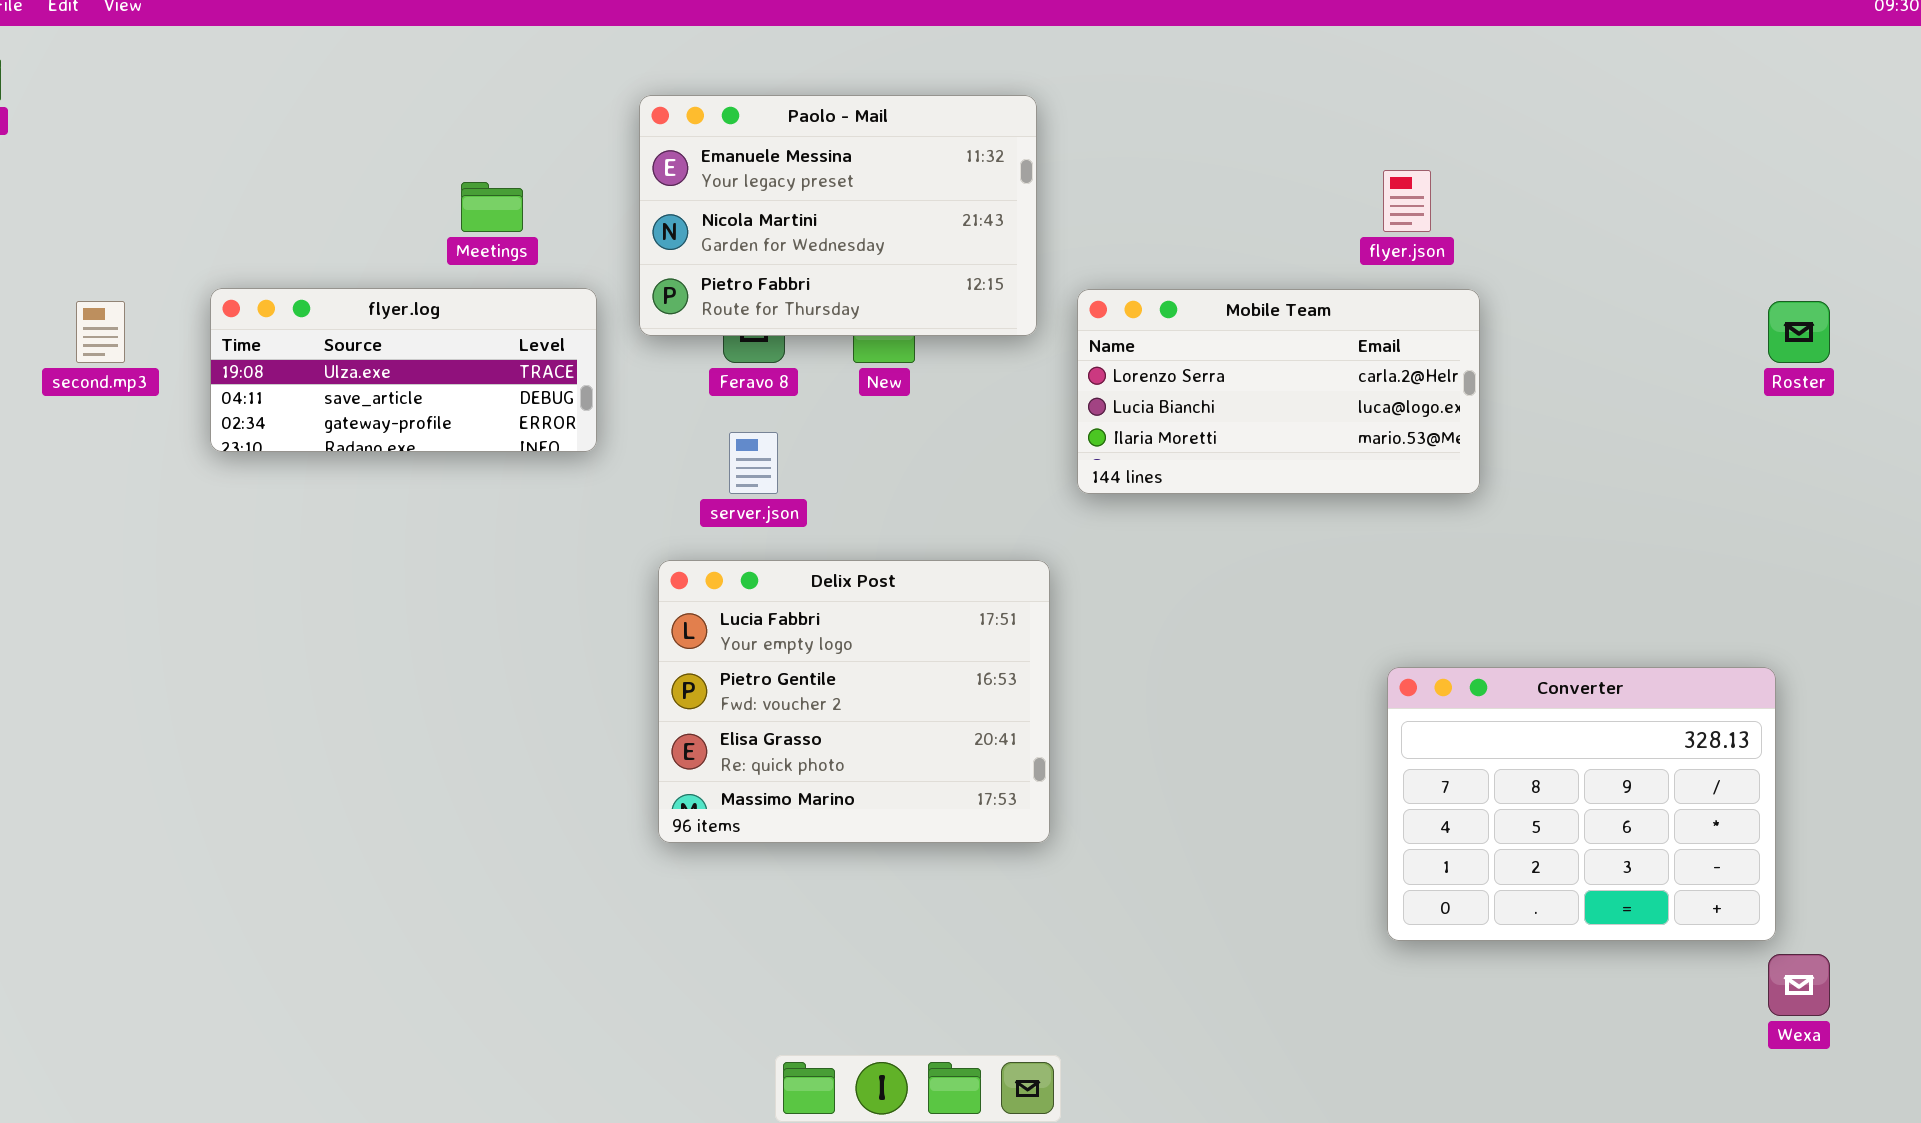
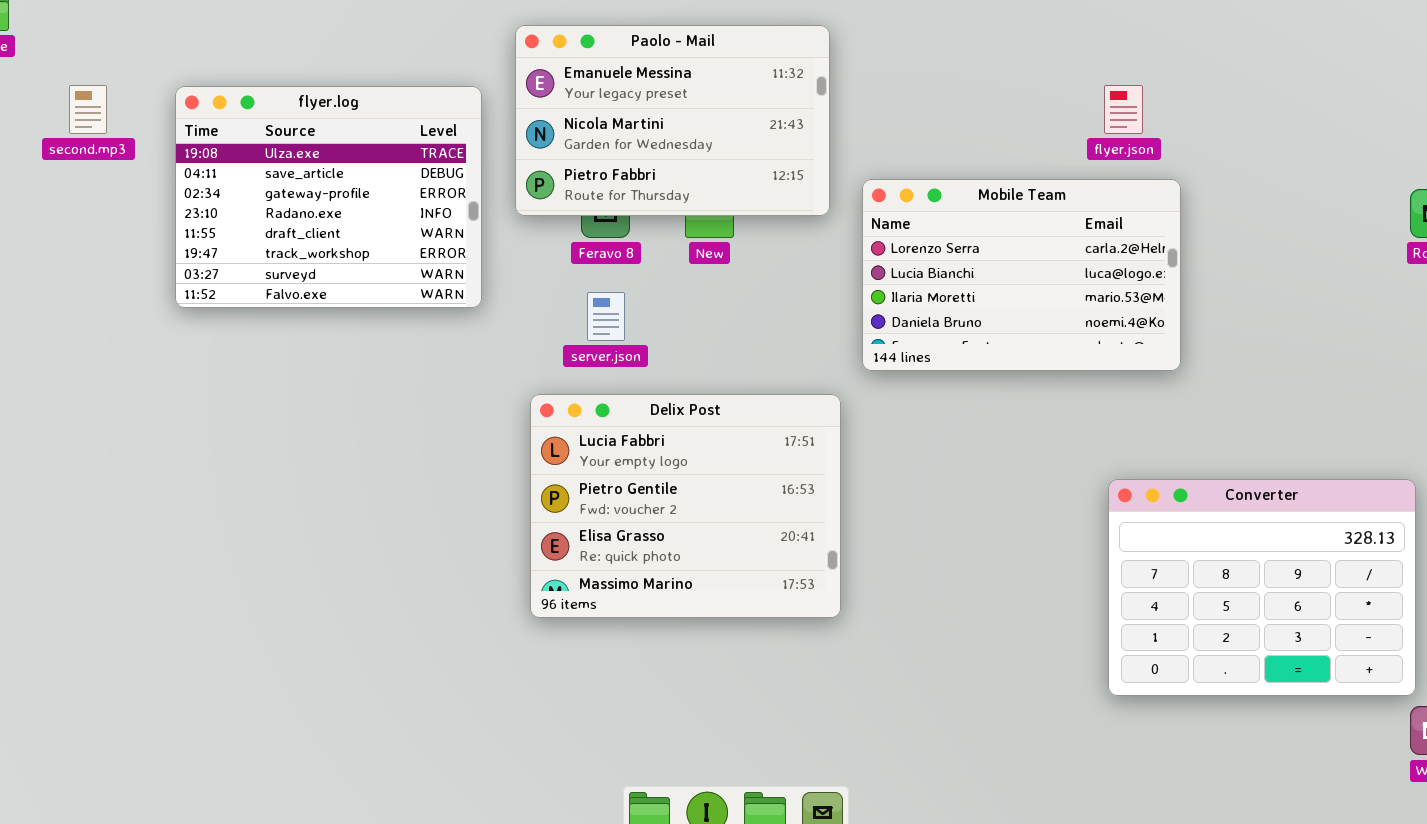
flyer.log: [210,288,597,452] -> [175,86,482,308], resized
Mobile Team: [1077,289,1480,494] -> [862,179,1181,371], resized
second.mp3: [76,301,125,363] -> [69,85,107,134], moved

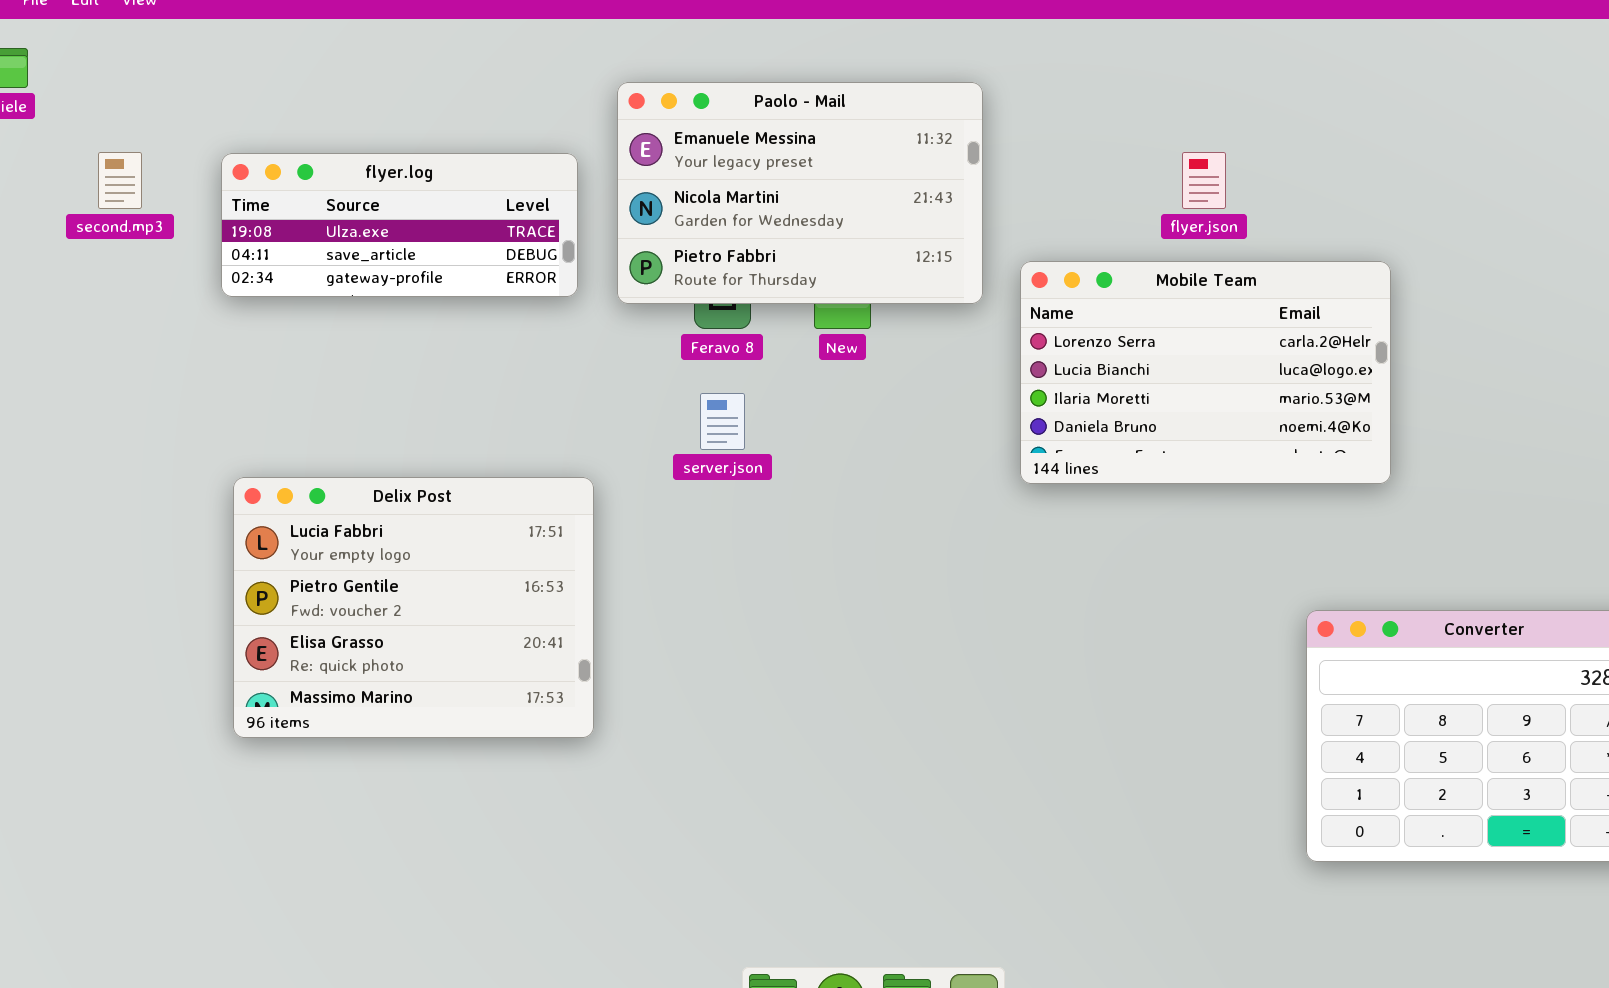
flyer.json: [1104,85,1143,134] -> [1182,152,1226,209], moved
flyer.log: [175,86,482,308] -> [221,153,578,297], resized
Delix Post: [530,394,841,618] -> [233,477,594,738], moved

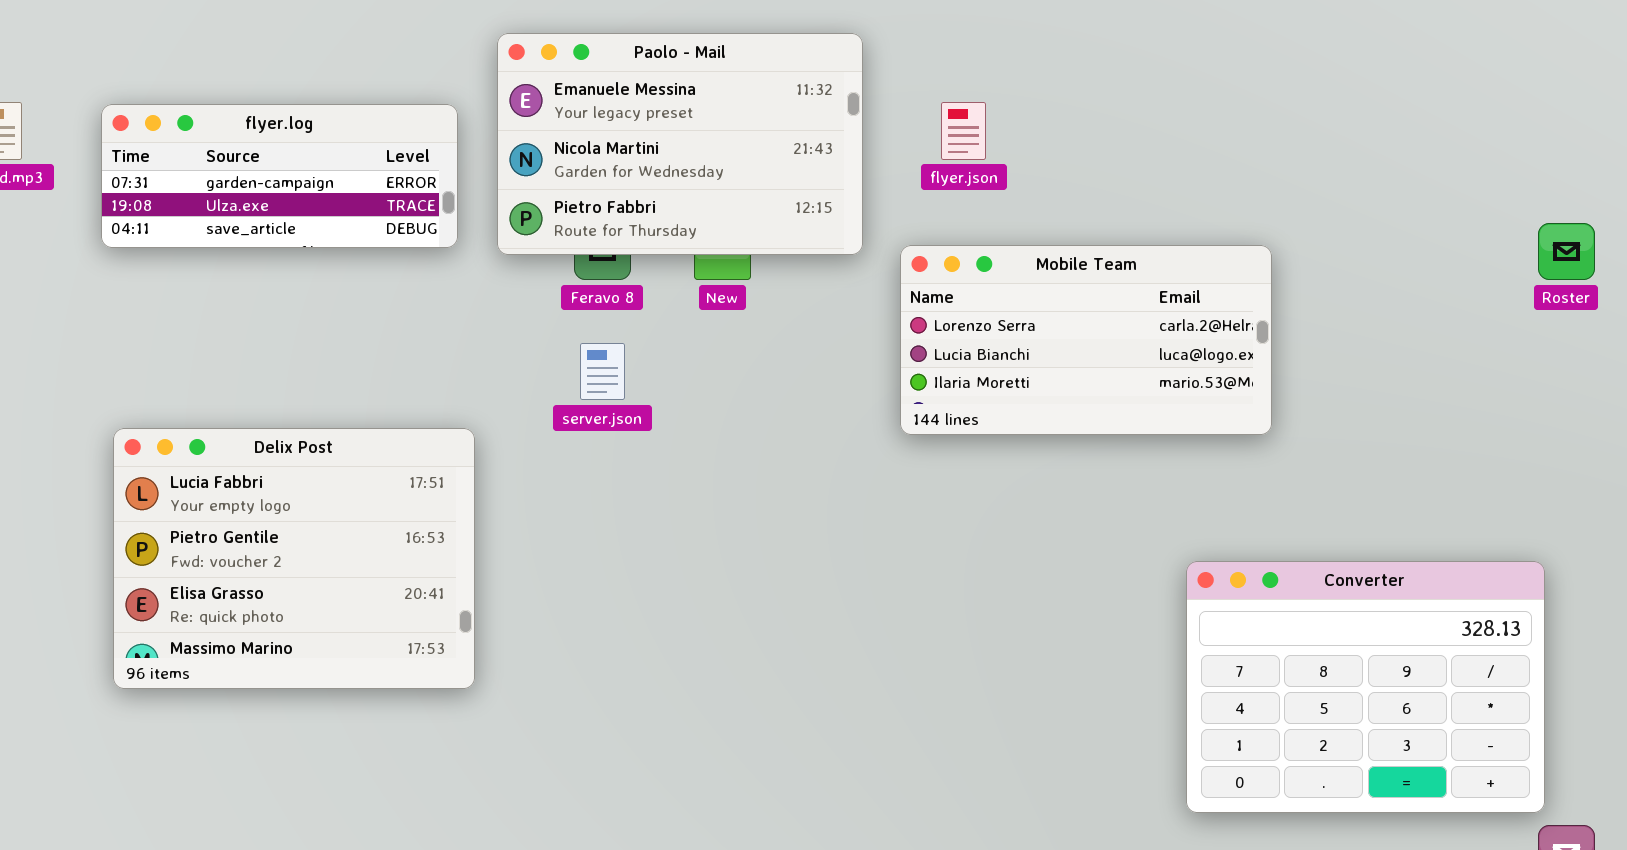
flyer.json: [1182,152,1226,209] -> [941,102,986,160], moved
flyer.log: [221,153,578,297] -> [101,104,458,248], scrolled up 1 row
Mobile Team: [1020,261,1391,484] -> [900,245,1272,435], resized

